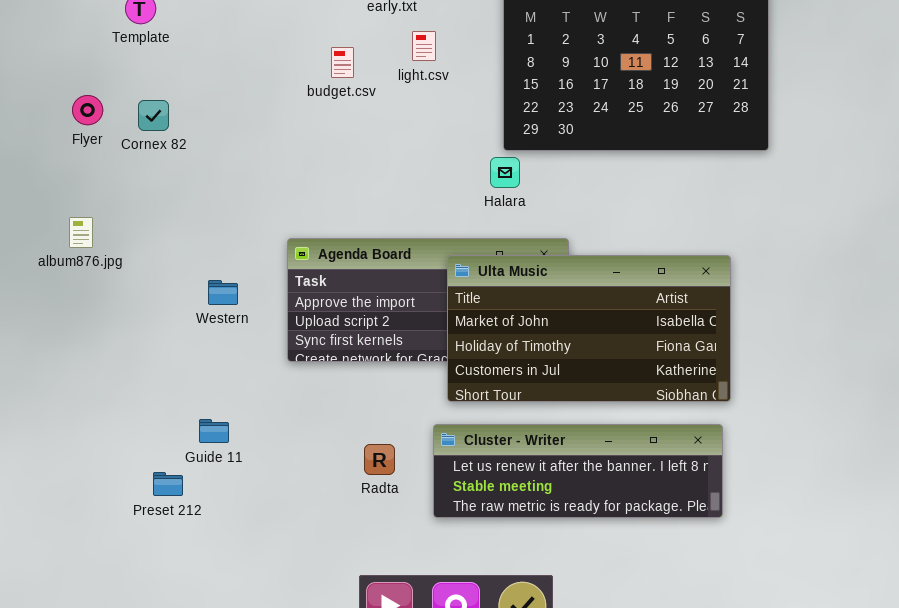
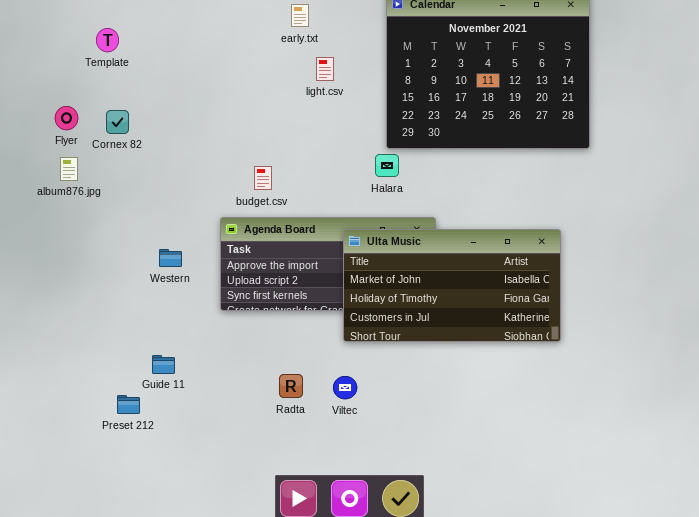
budget.csv: [331,47,354,78] -> [254,166,272,190], moved
album876.jpg: [69,217,93,248] -> [60,157,78,181], moved
Cluster - Writer: [433,424,723,518] -> none, closed

